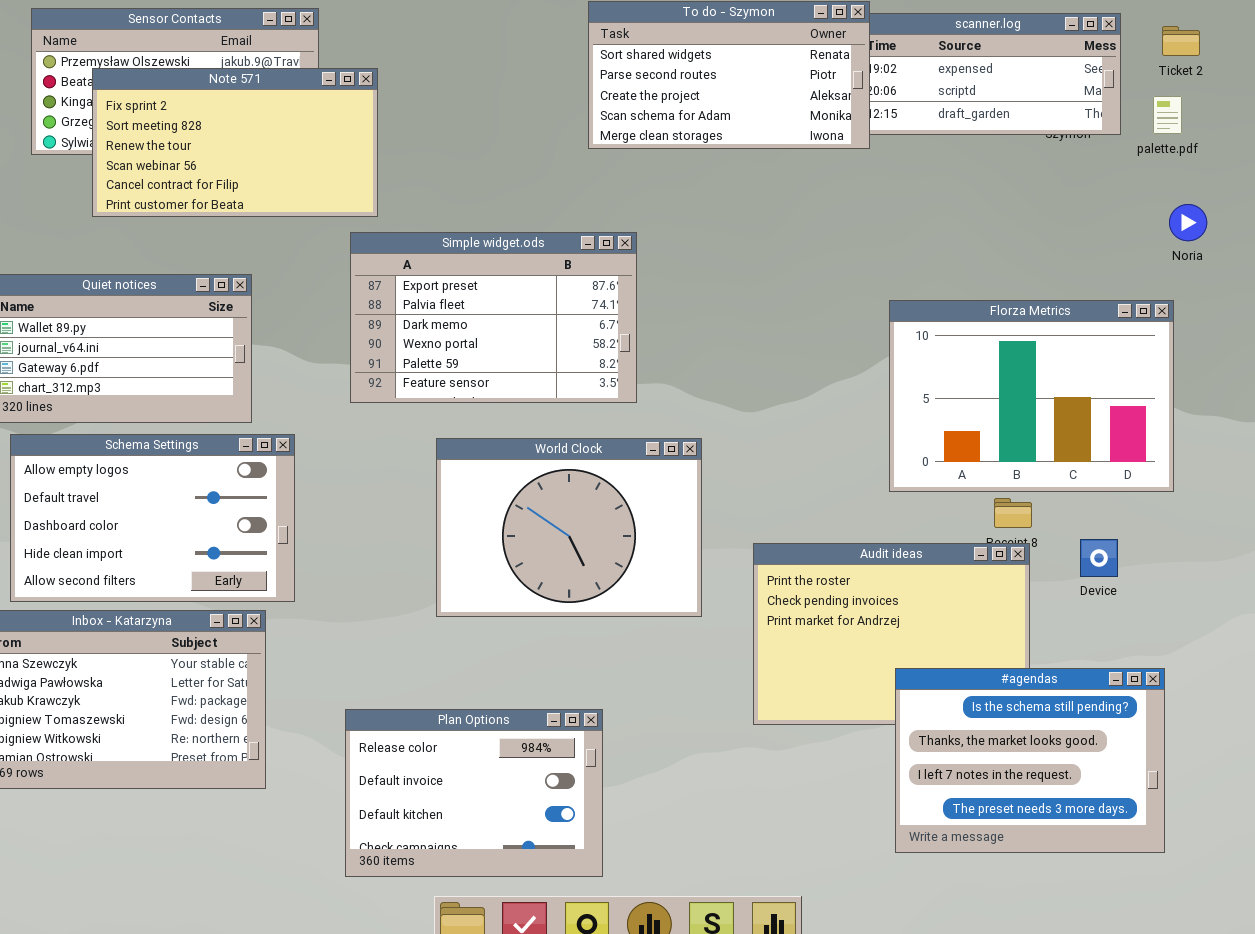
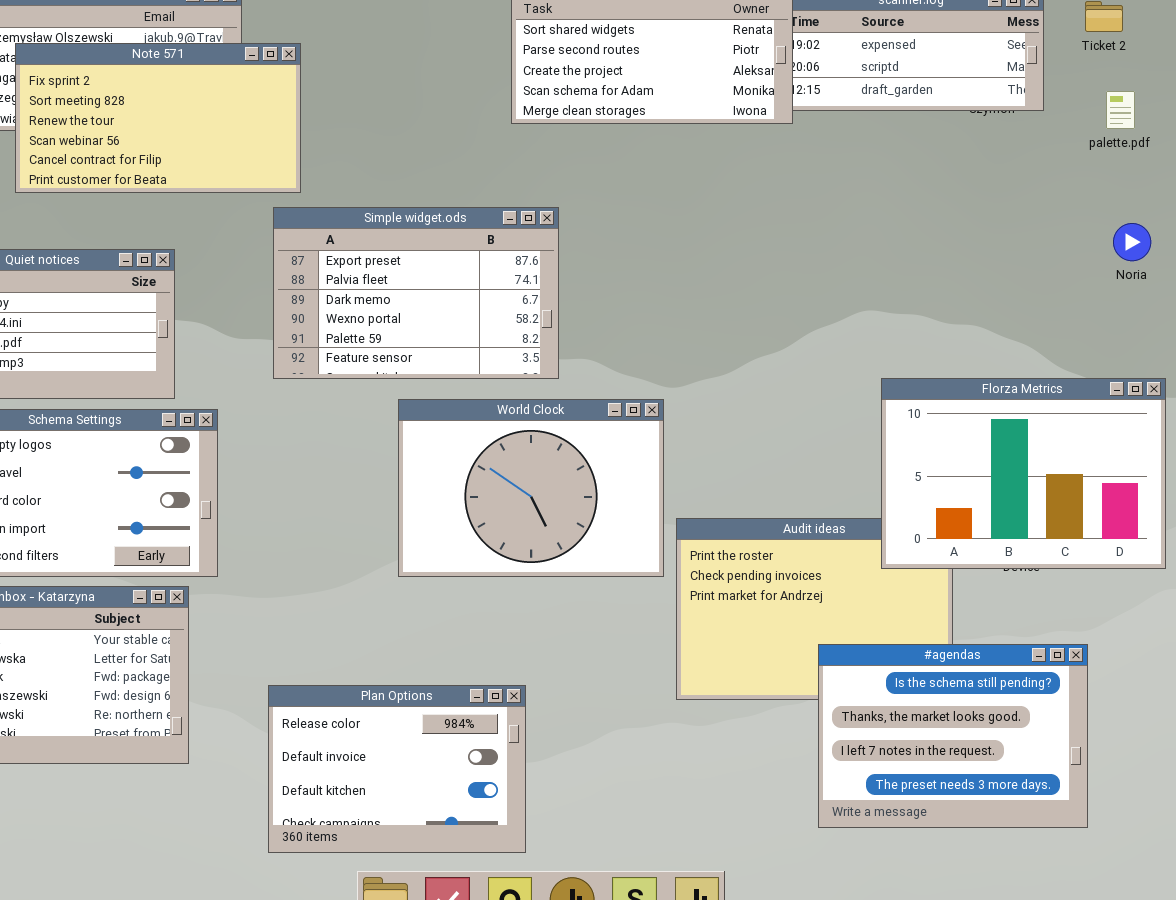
palette.pdf: [1153,96,1182,134] -> [1106,91,1135,129], moved
Noria: [1169,204,1207,241] -> [1113,223,1151,261], moved
Florza Metrics: [889,300,1174,492] -> [881,378,1166,569], moved
World Clock: [436,438,702,617] -> [398,399,664,577], moved

